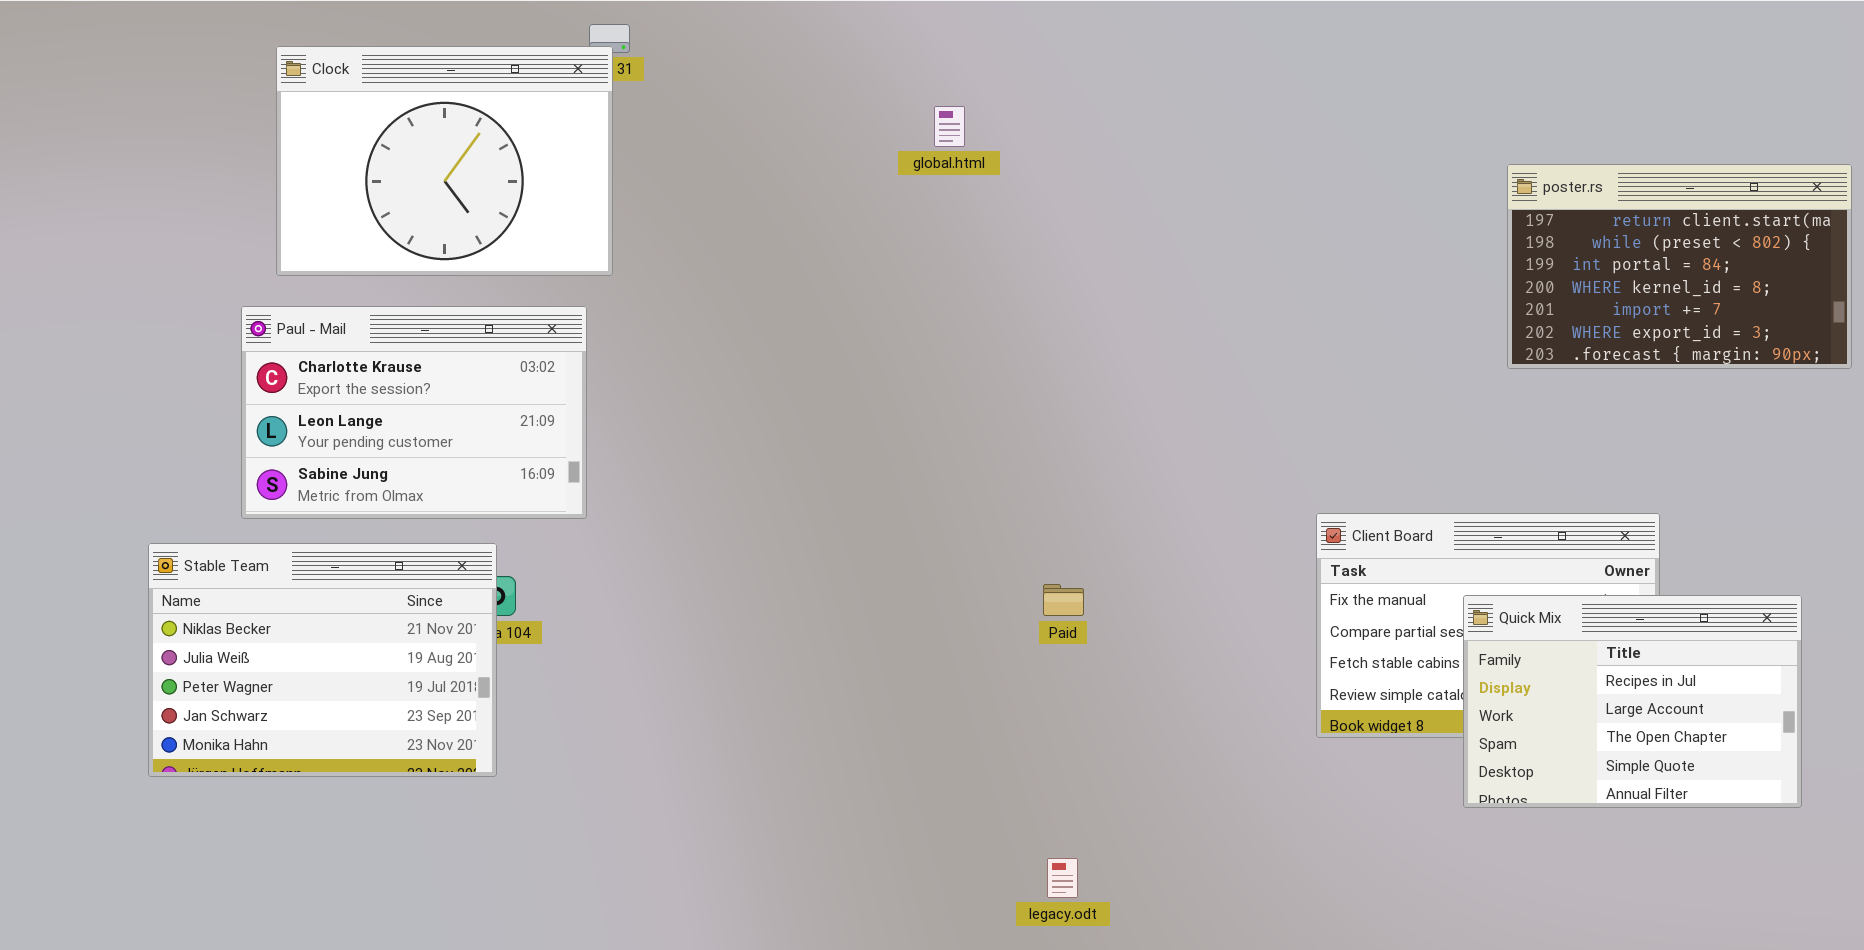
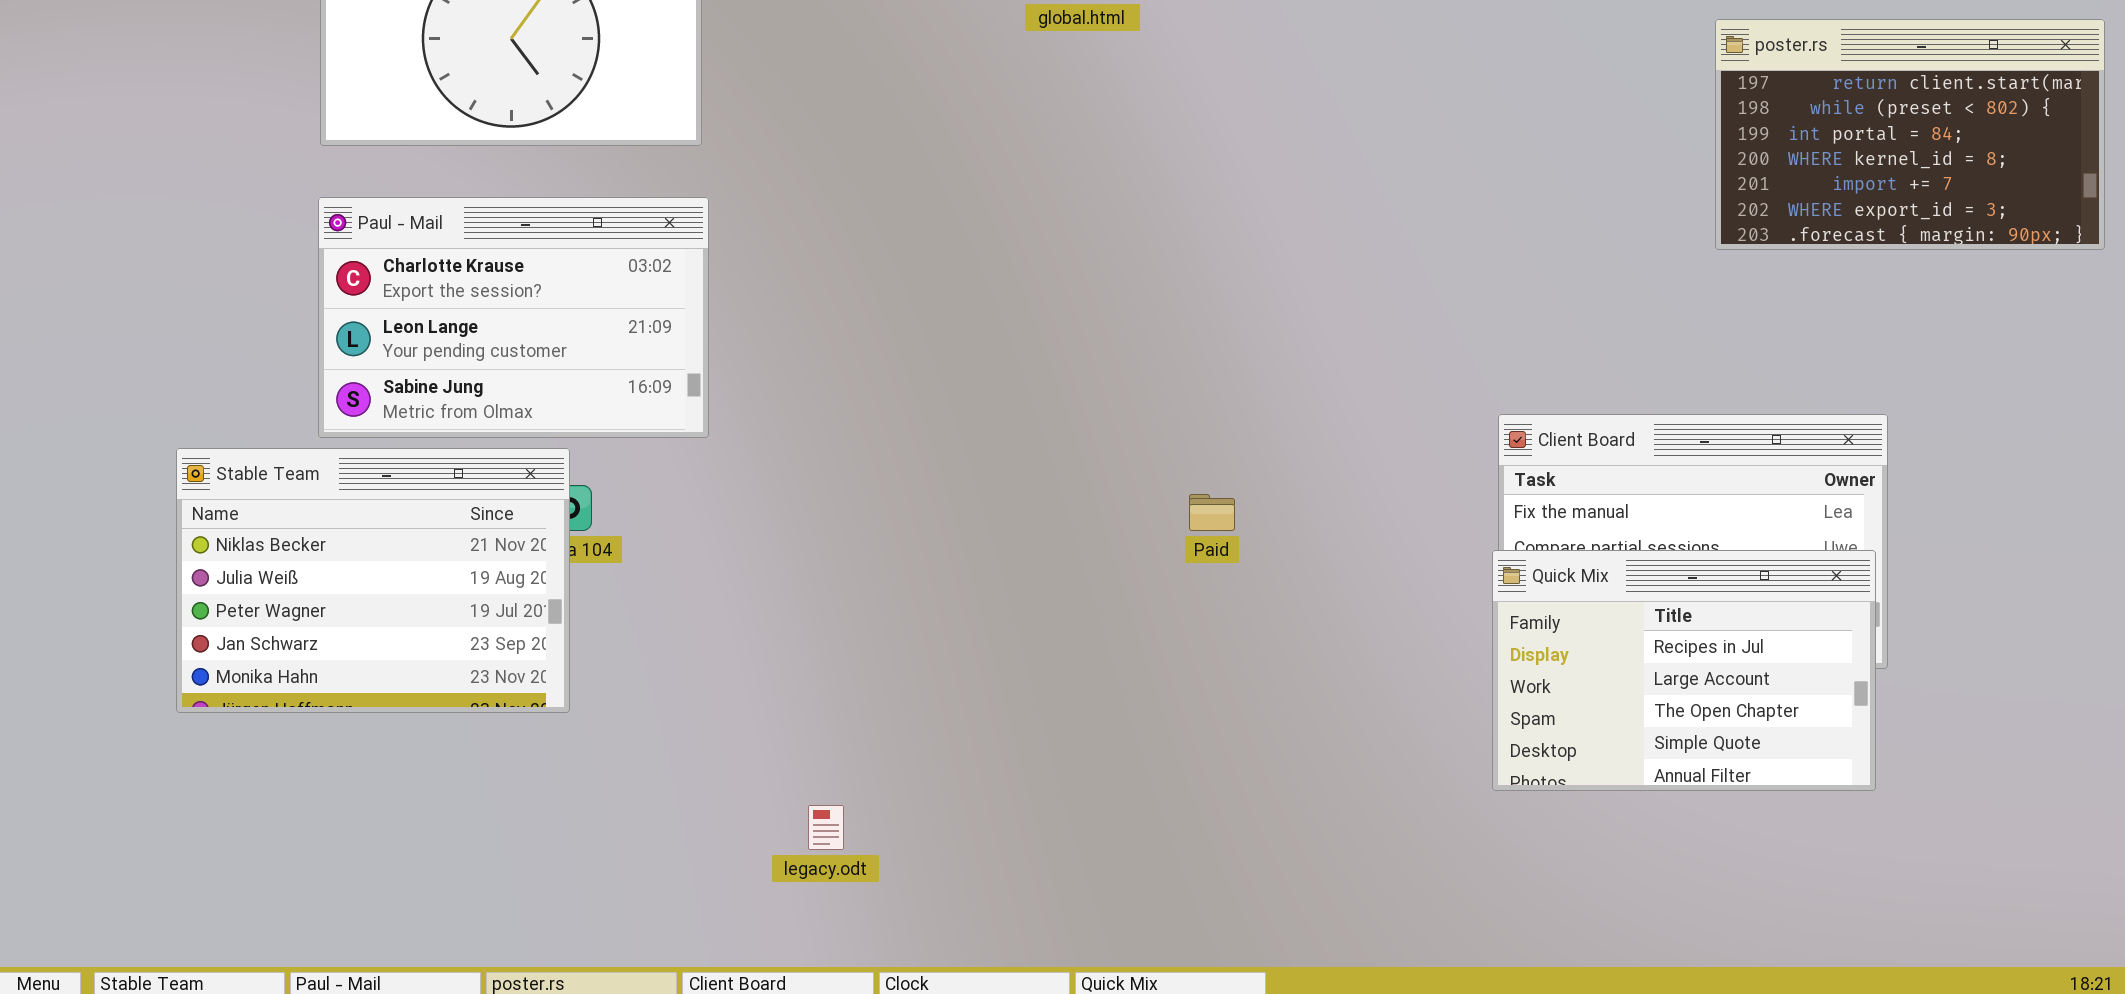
Paul - Mail: [241,306,587,519] -> [318,197,709,438], moved
Quick Mix: [1463,595,1802,808] -> [1492,550,1876,791], moved
legacy.odt: [1047,858,1078,898] -> [808,805,844,850], moved

